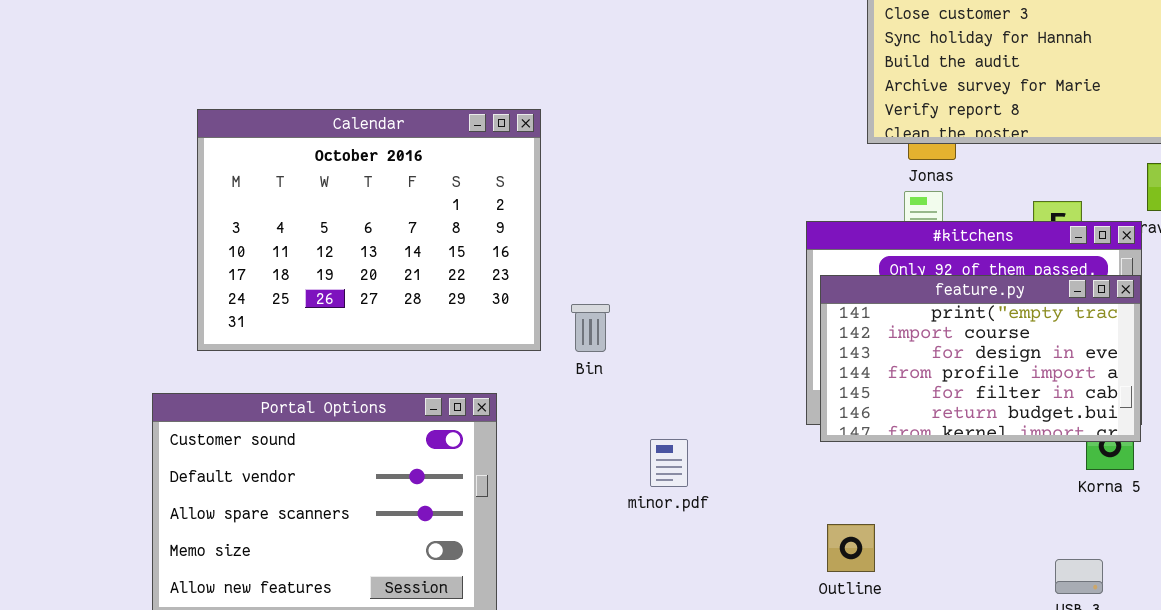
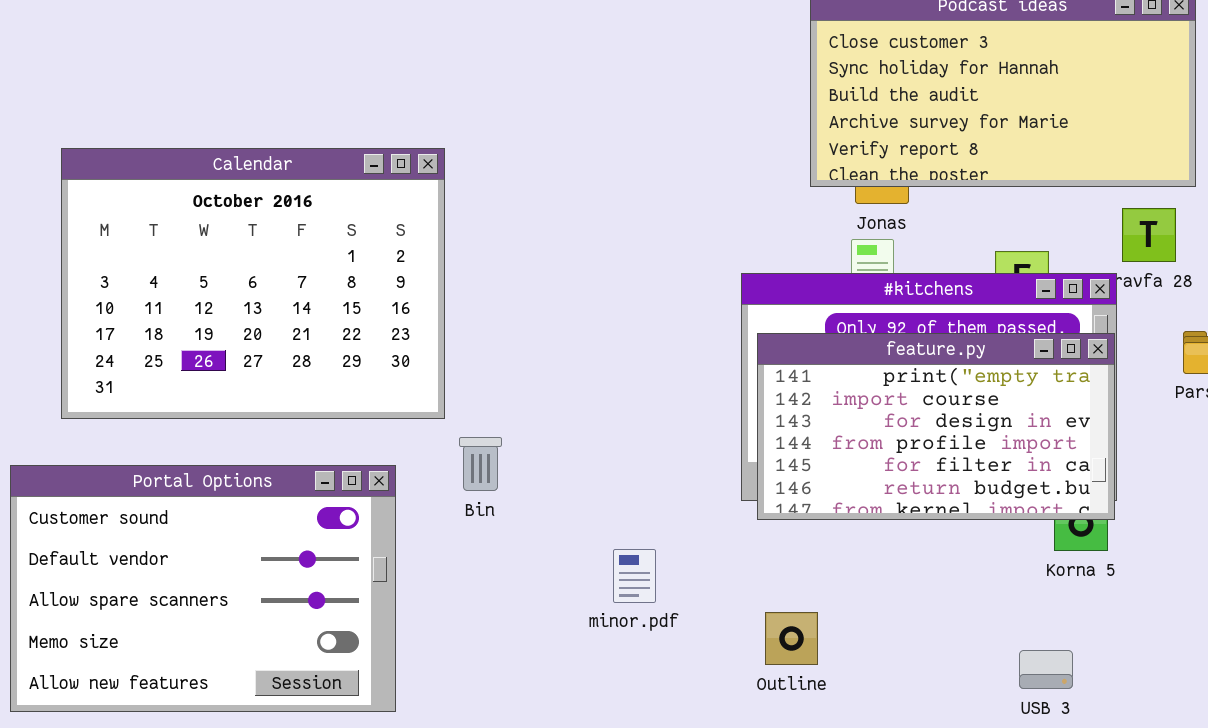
Bin: [571,304,610,352] -> [459,437,502,491], moved
minor.pdf: [650,439,688,487] -> [613,549,656,603], moved

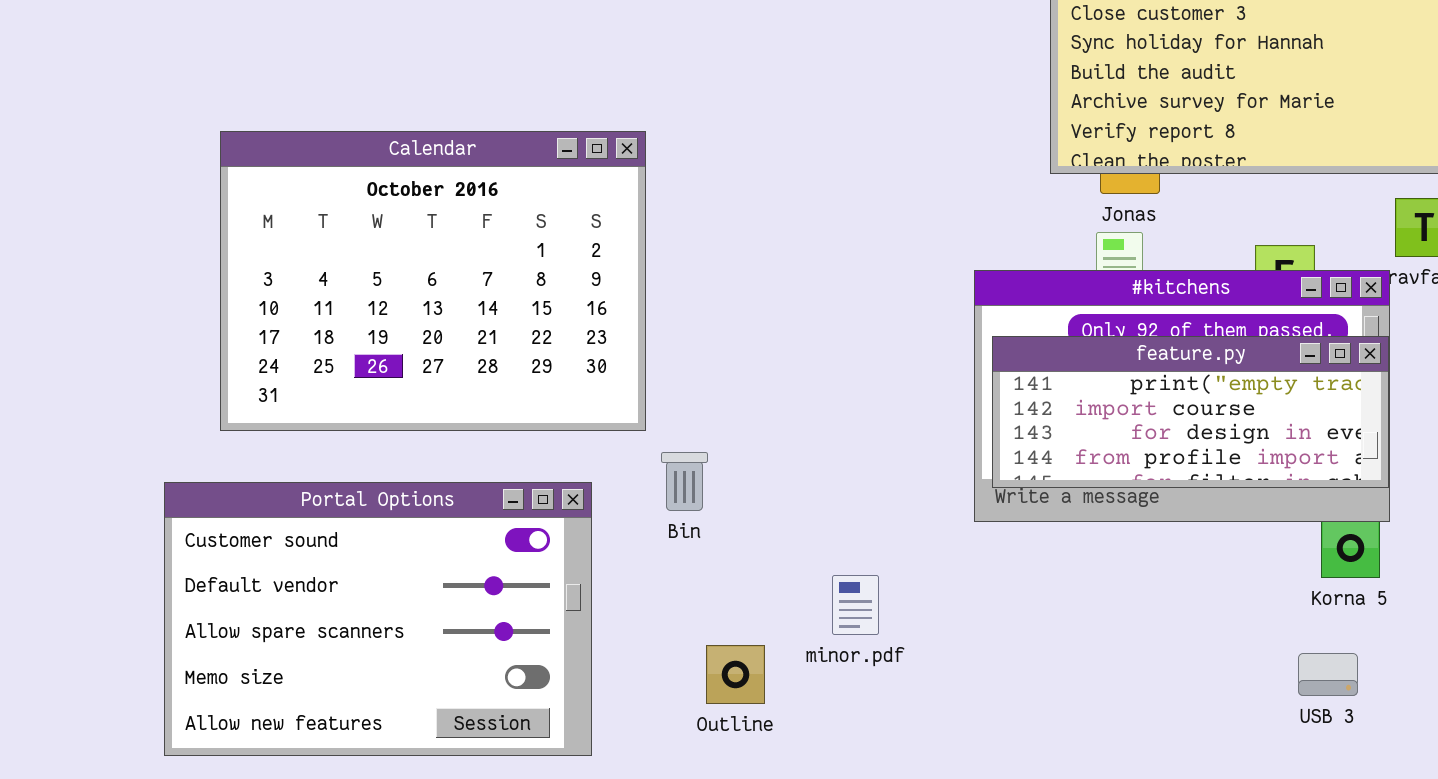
feature.py: [757,333,1115,520] -> [992,336,1389,488], resized
Outline: [765,612,818,665] -> [706,645,765,704], moved
USB 3: [1019,650,1073,689] -> [1298,653,1358,696], moved

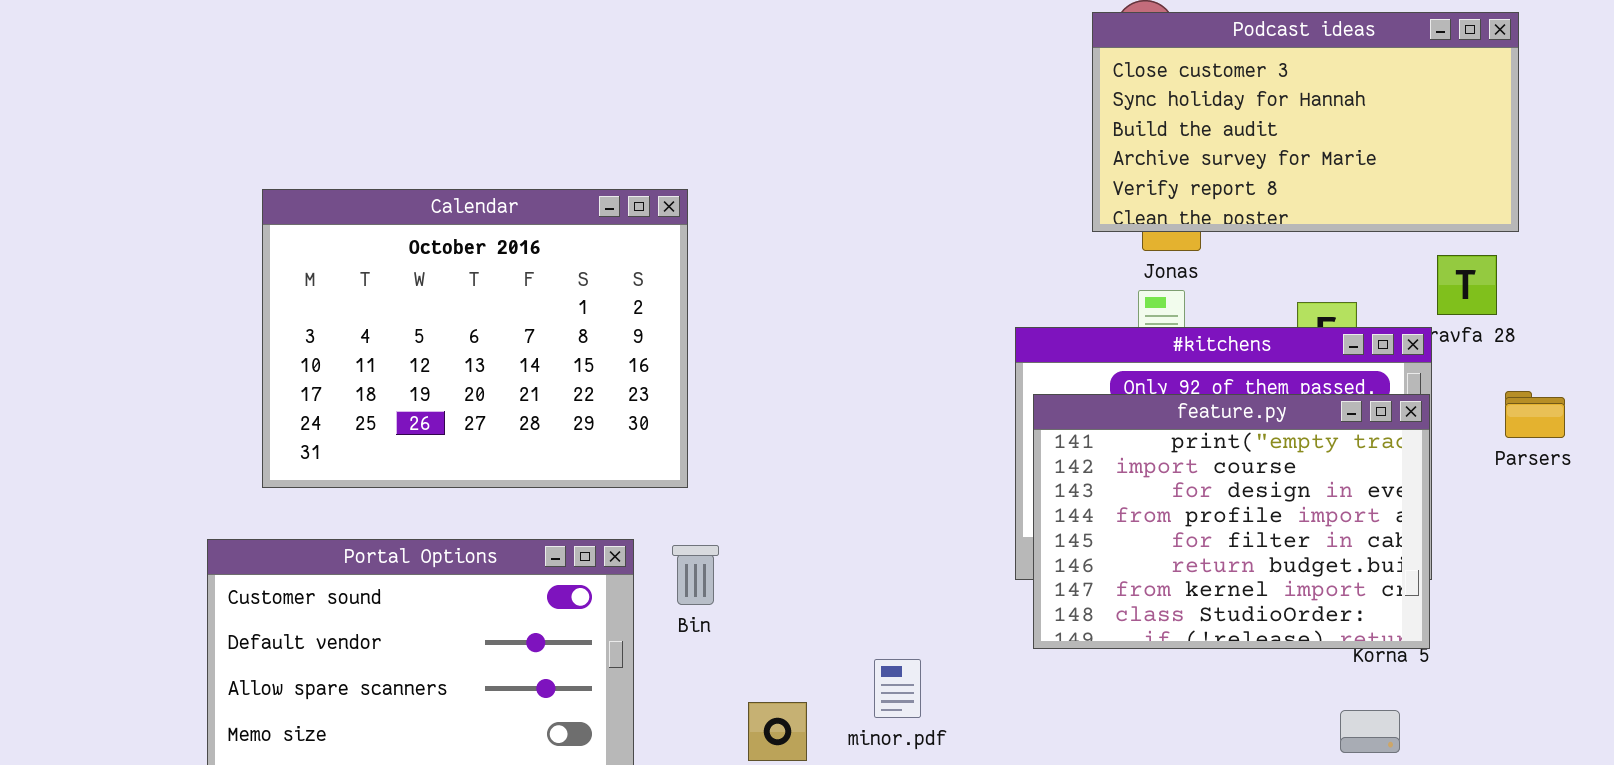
feature.py: [992,336,1389,488] -> [1033,394,1430,649], resized
Bin: [661,452,708,511] -> [672,545,719,605], moved
minor.pdf: [832,575,879,635] -> [874,659,921,718], moved

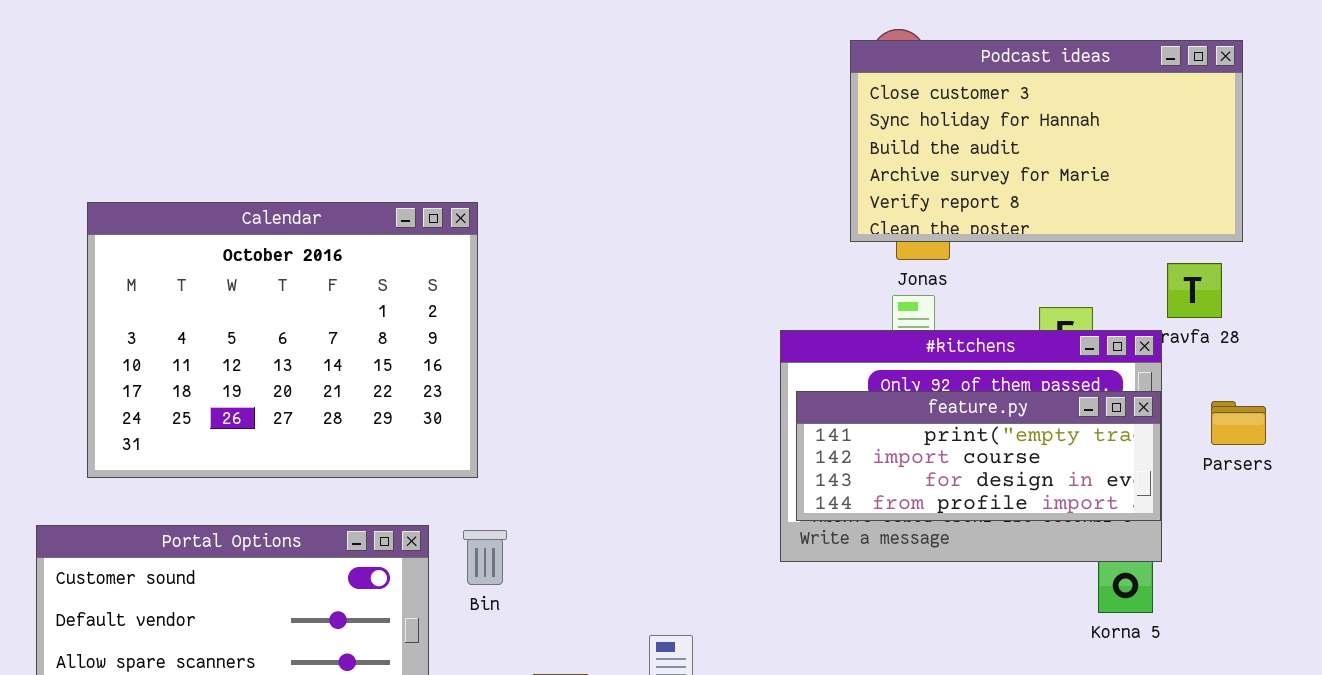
Parsers: [1505,391,1565,438] -> [1211,401,1266,445], moved
feature.py: [1033,394,1430,649] -> [796,391,1161,521], resized

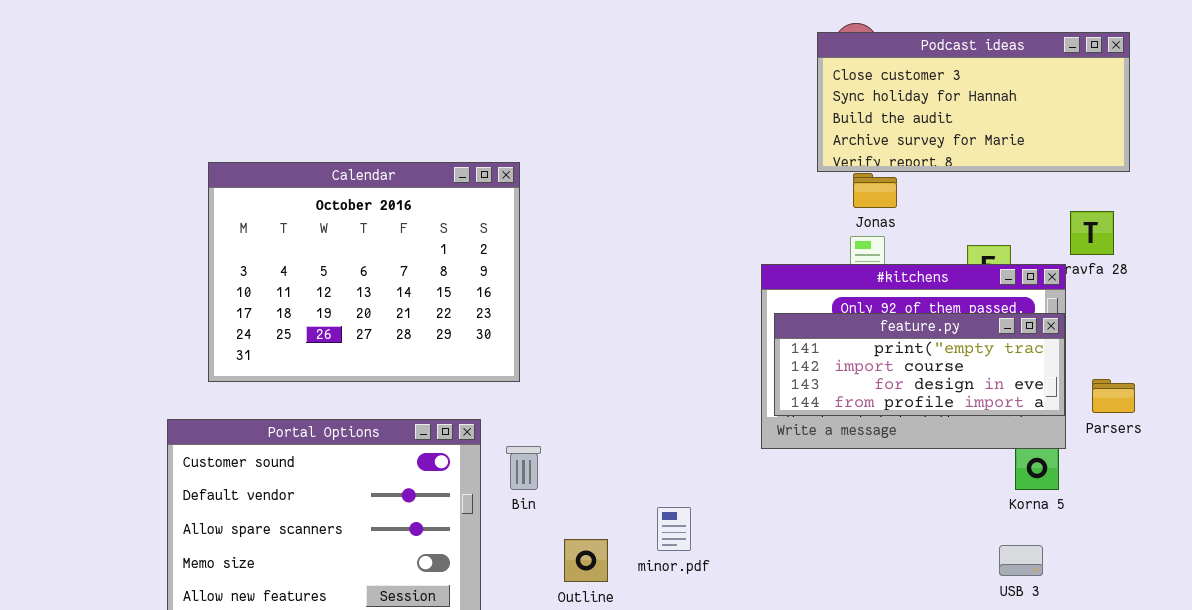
Podcast ideas: [850,40,1243,242] -> [817,32,1130,172], resized
Parsers: [1211,401,1266,445] -> [1092,379,1135,413], moved
Bin: [463,530,507,585] -> [506,446,541,490], moved

